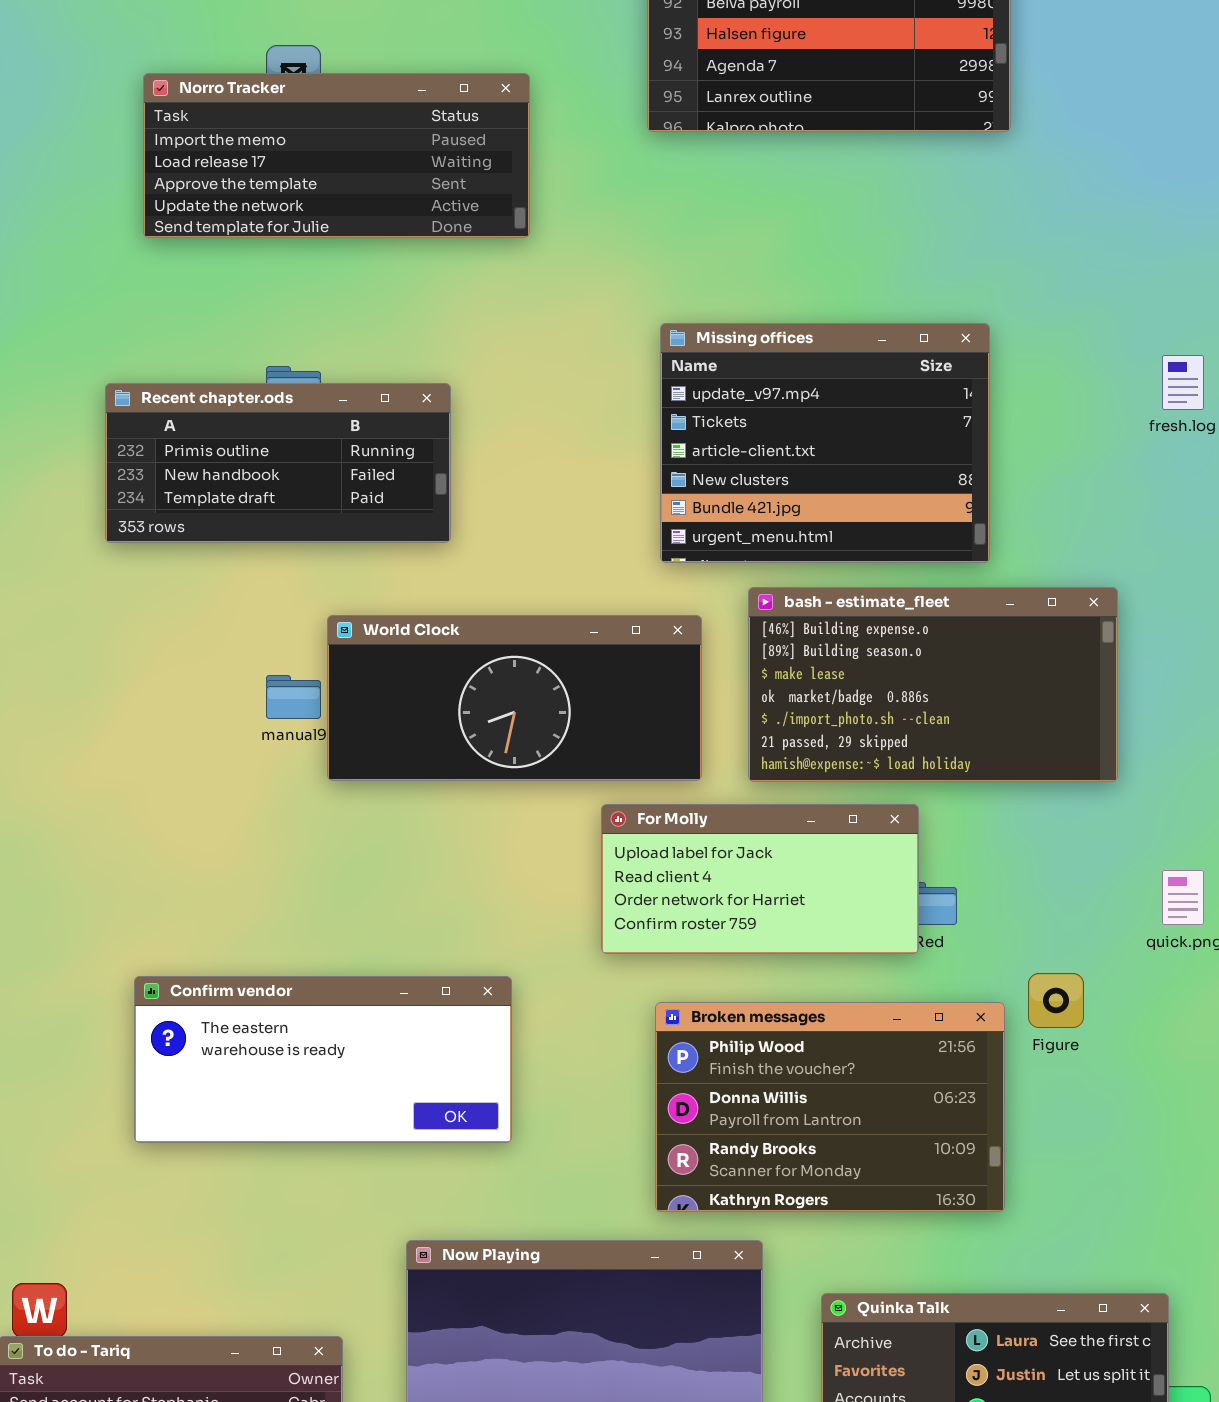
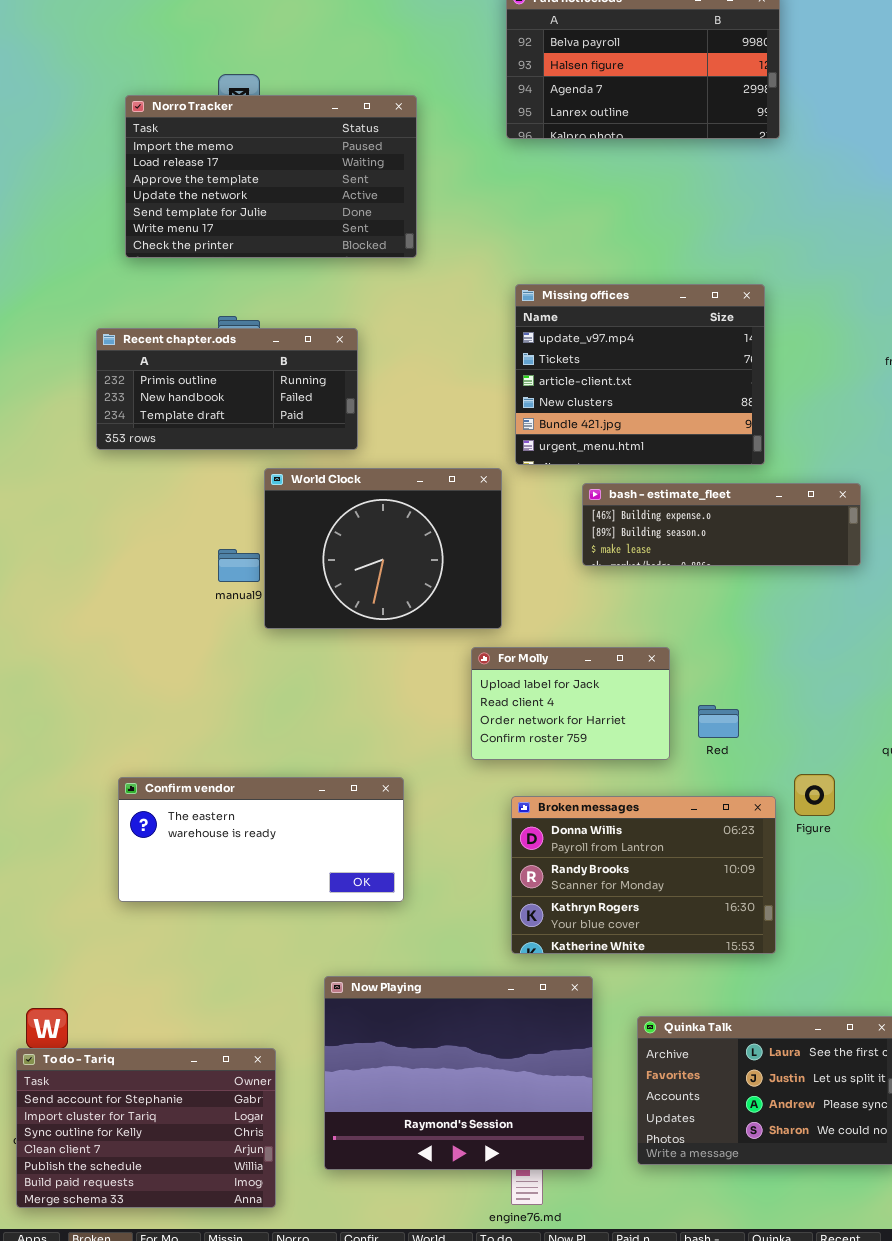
Norro Tracker: [143,73,530,238] -> [125,95,417,258], resized
bash - estimate_fleet: [748,587,1118,782] -> [582,483,861,566], resized
World Clock: [327,615,702,781] -> [264,468,502,629], resized
For Molly: [601,804,919,954] -> [471,647,670,760], resized
Broken messages: [655,1002,1005,1212] -> [511,796,776,954], scrolled down 1 row

